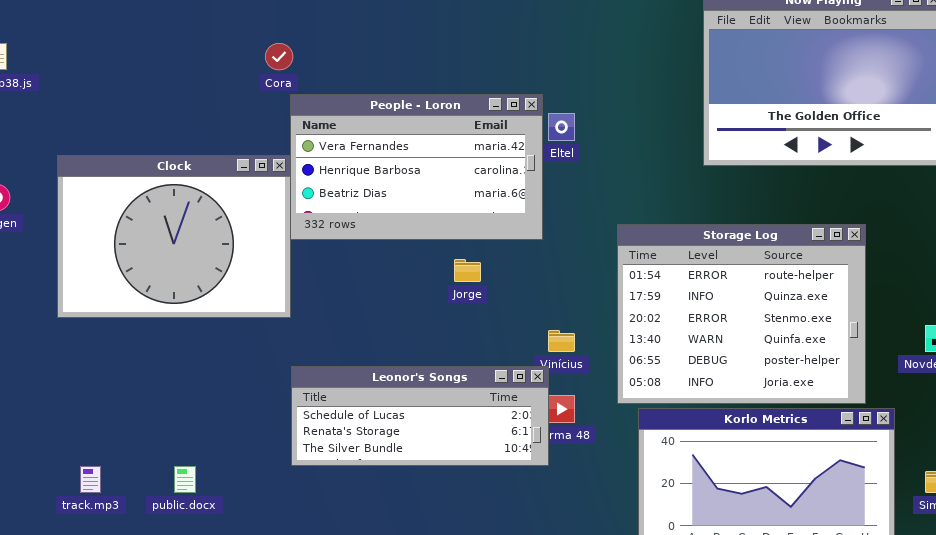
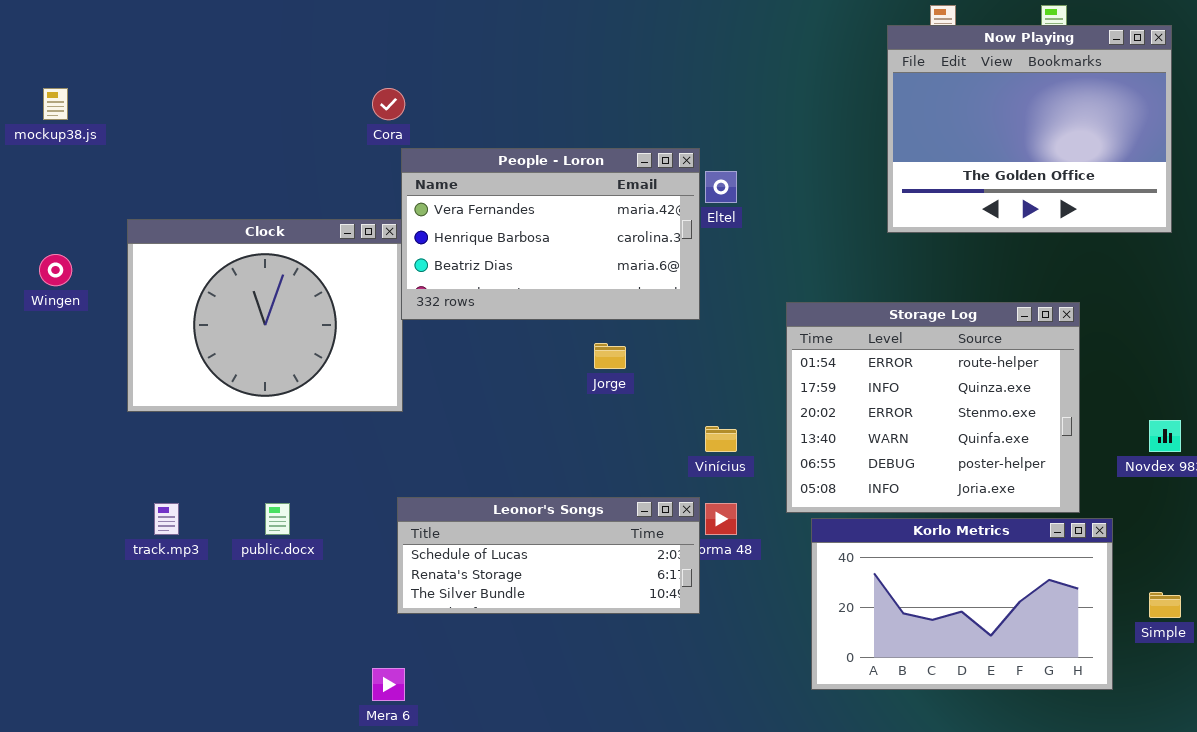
Leonor's Songs: [291,366,549,466] -> [397,497,700,614], moved
track.mp3: [80,466,101,493] -> [154,503,179,535], moved
public.docx: [174,466,196,493] -> [265,503,290,535], moved

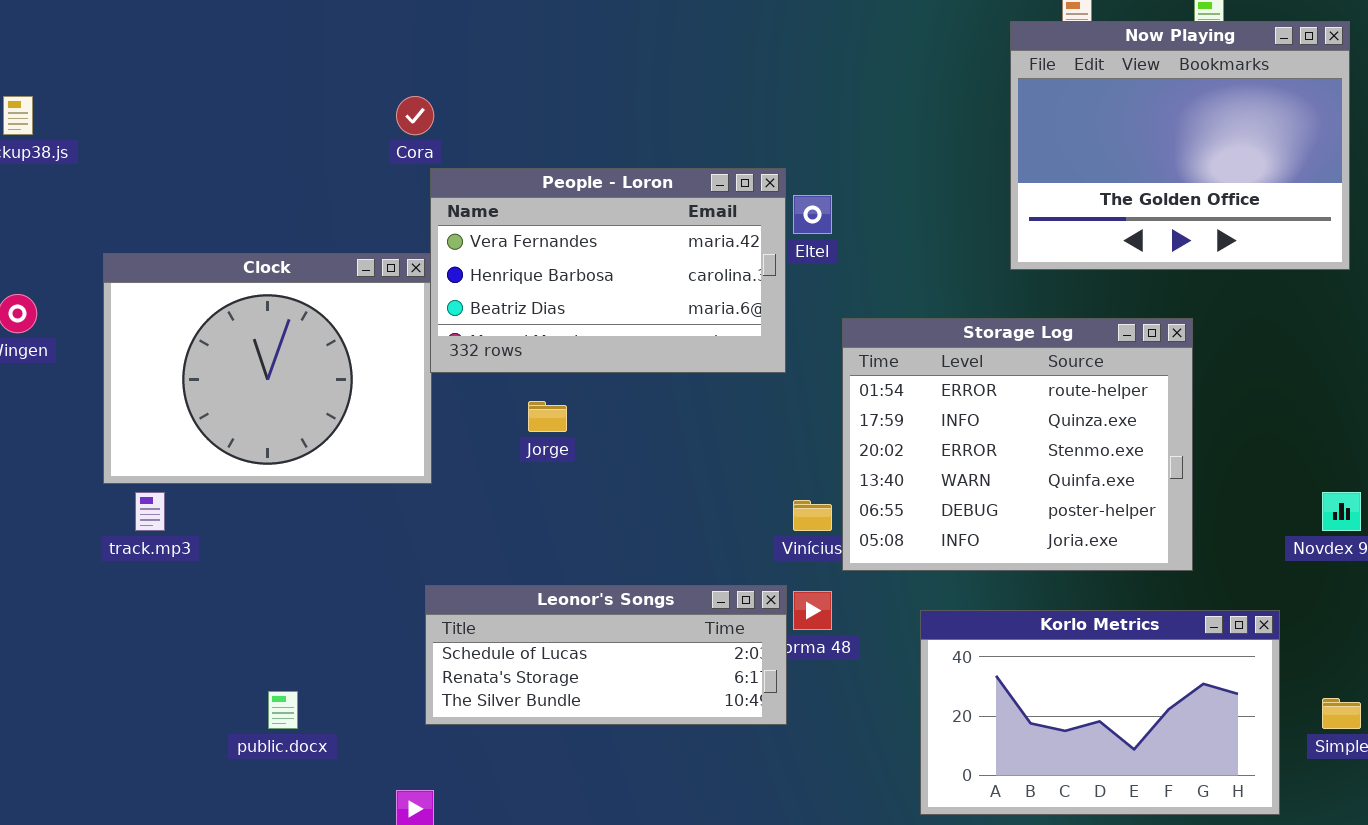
Storage Log: [786,302,1080,513] -> [842,318,1193,571], moved
Jorge: [594,343,626,369] -> [528,401,567,432], moved
track.mp3: [154,503,179,535] -> [135,492,165,531], moved
public.docx: [265,503,290,535] -> [268,691,298,729], moved

